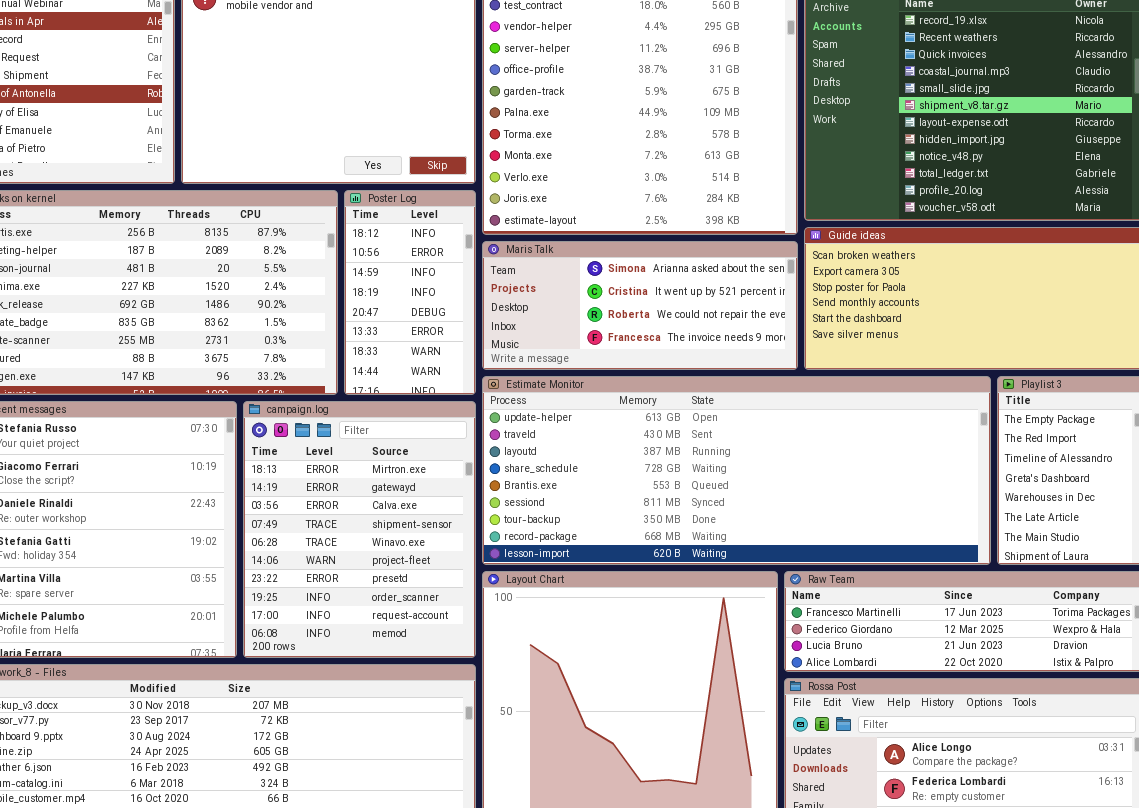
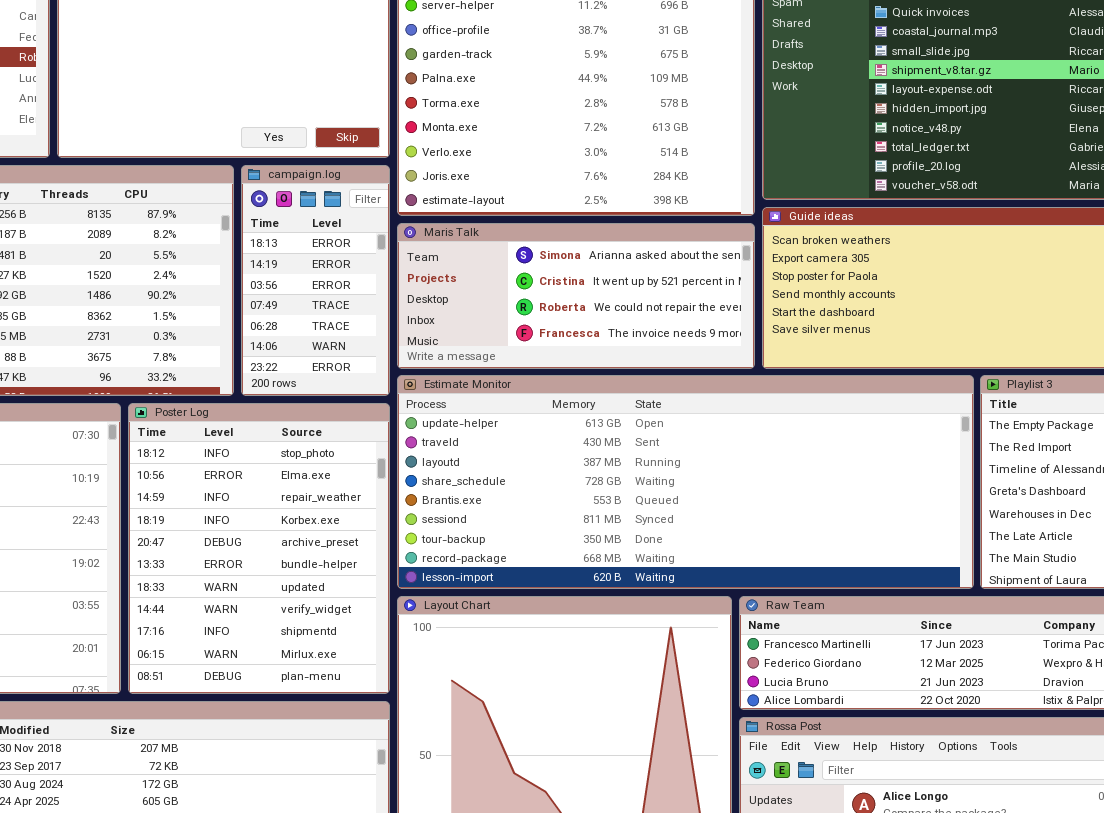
Poster Log: [344,190,476,395] -> [128,403,390,694], moved, resized
campaign.log: [243,401,476,658] -> [241,165,390,396], moved, resized

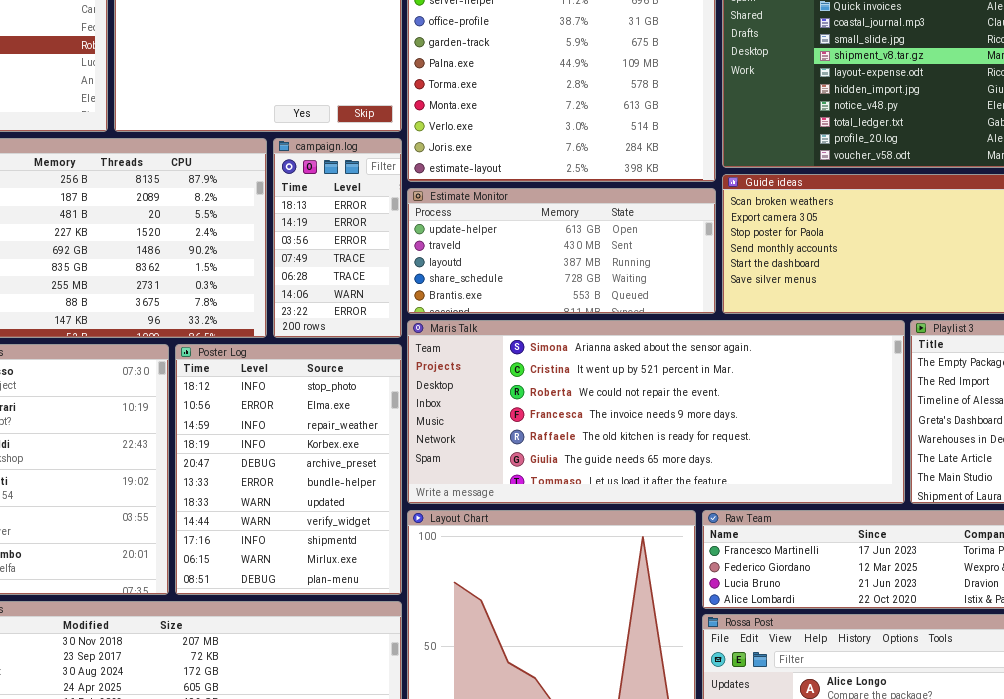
Maris Talk: [397,223,755,369] -> [407,320,905,504], moved, resized
Estimate Monitor: [397,375,974,589] -> [407,188,716,314], moved, resized

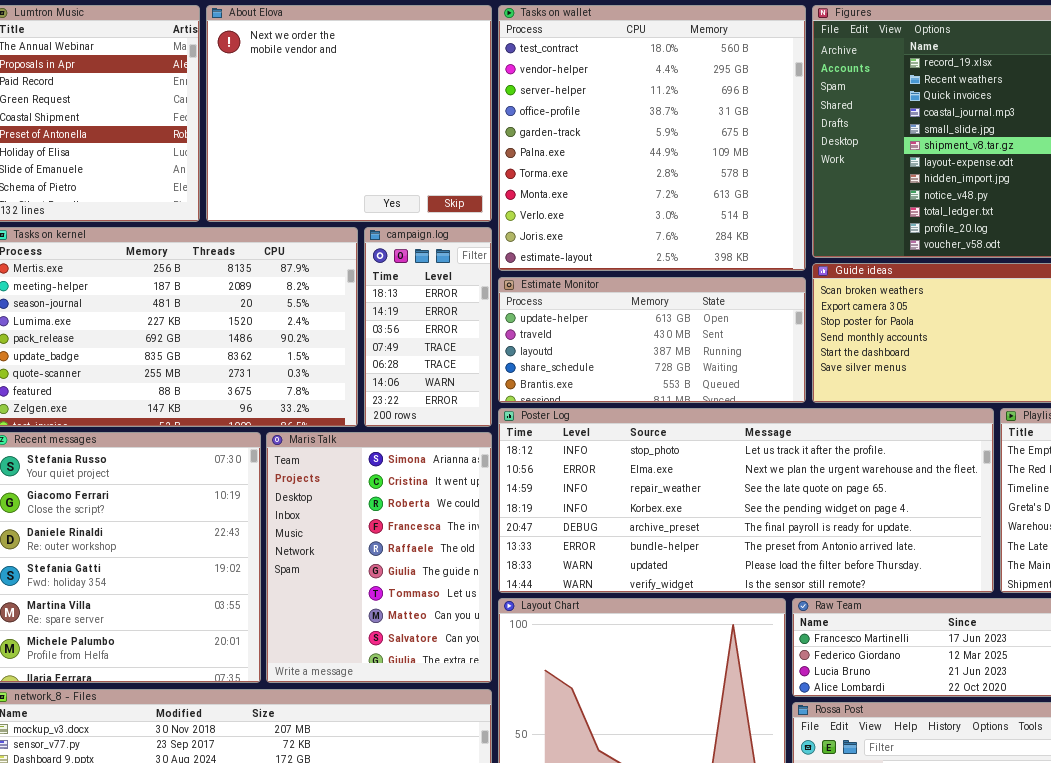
Maris Talk: [407,320,905,504] -> [266,432,492,683], moved, resized
Poster Log: [175,344,402,595] -> [498,408,994,593], moved, resized

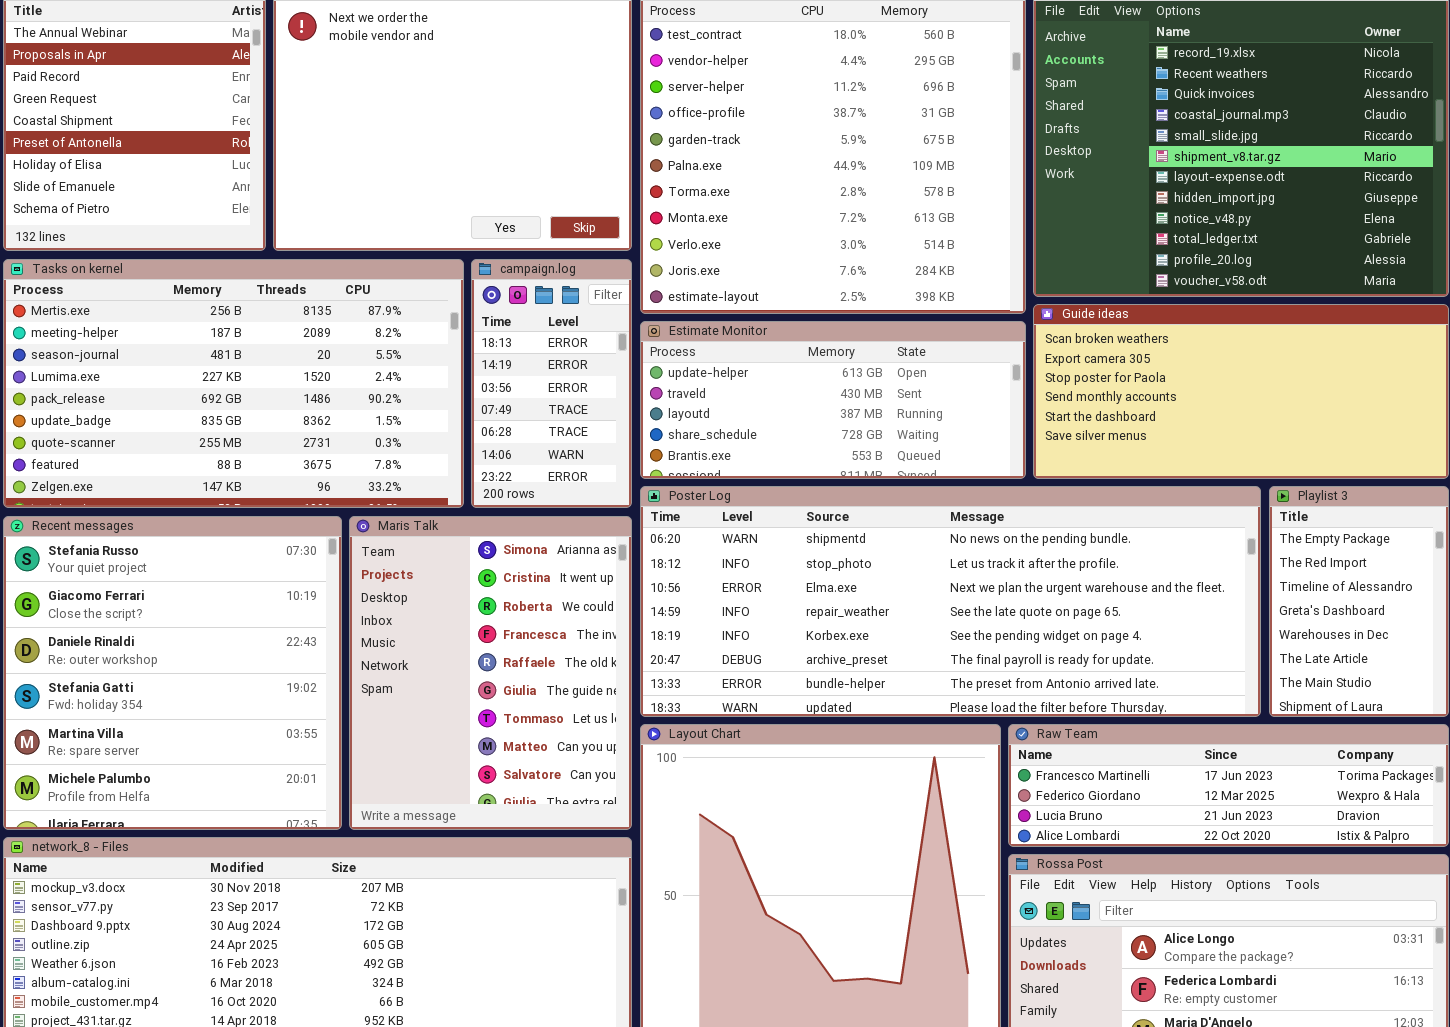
Poster Log: [498,408,994,593] -> [640,486,1261,717], scrolled up 1 row

